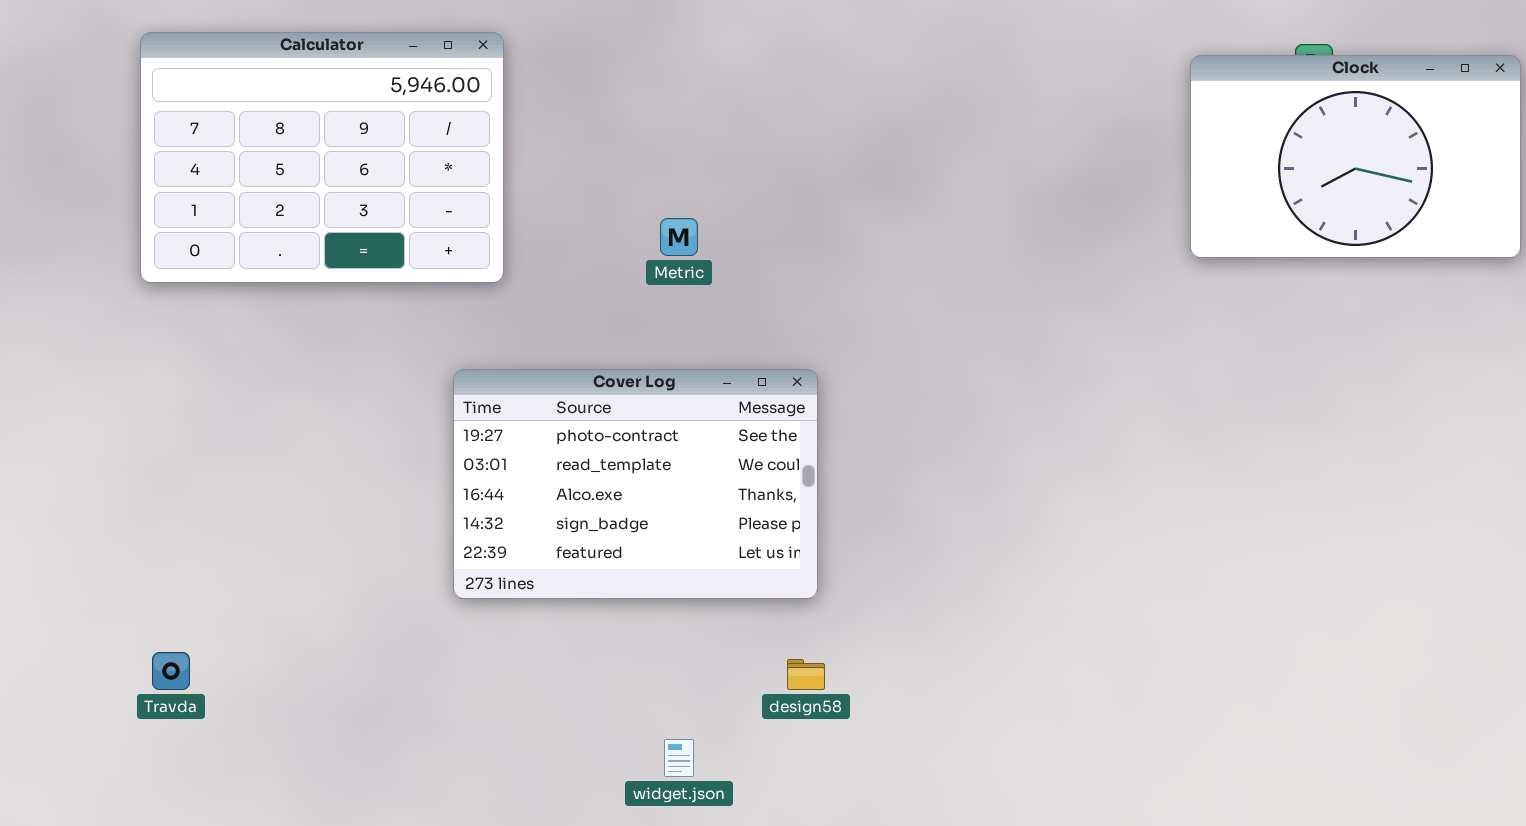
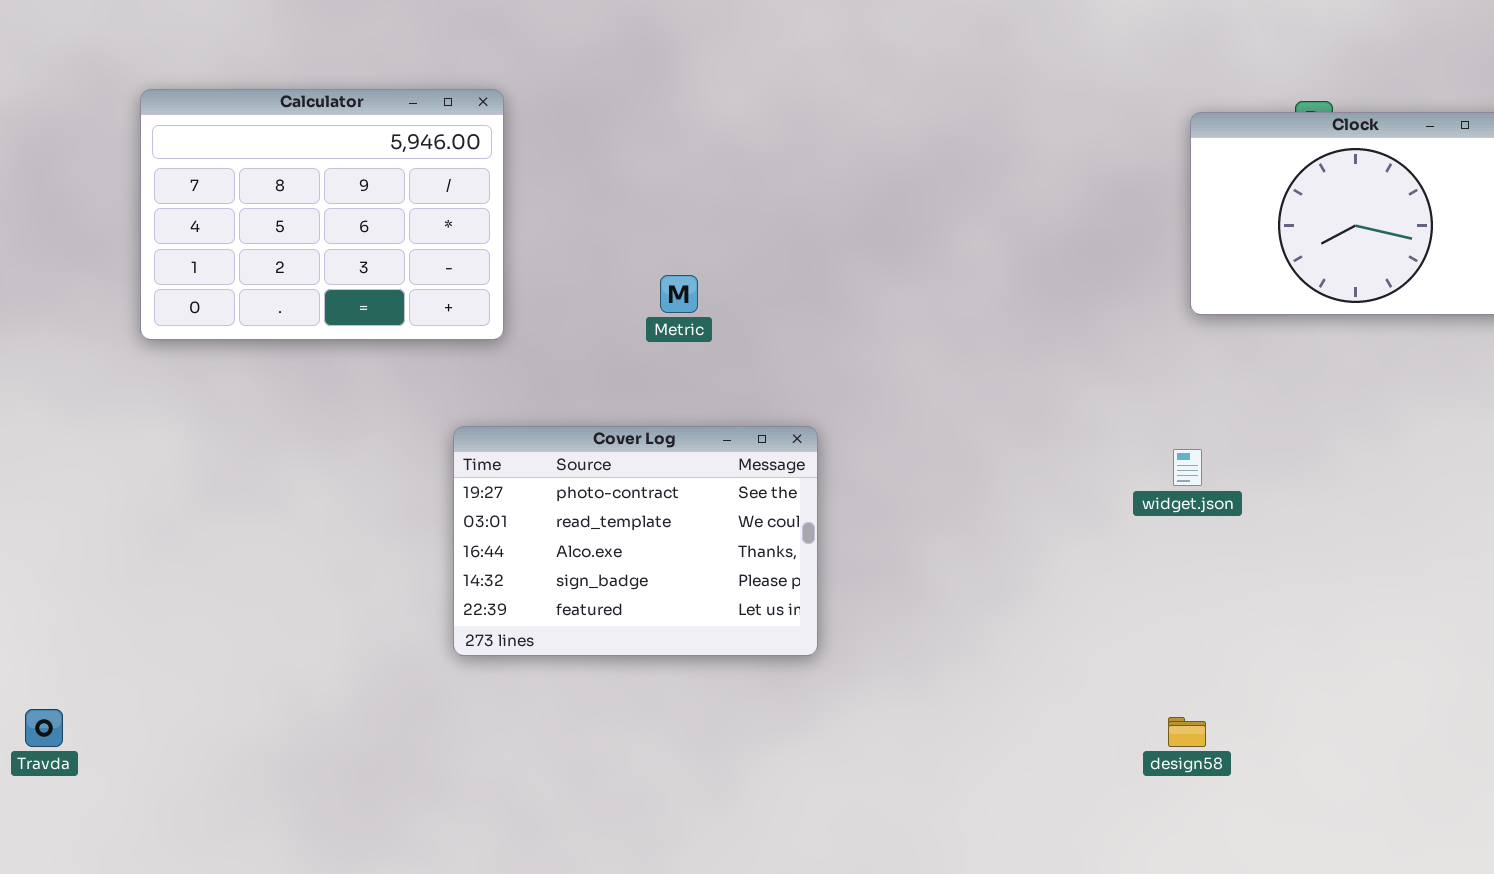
Travda: [152,652,190,690] -> [25,709,63,747], moved
design58: [787,659,825,690] -> [1168,717,1206,747], moved
widget.json: [664,739,694,777] -> [1173,449,1202,486], moved

